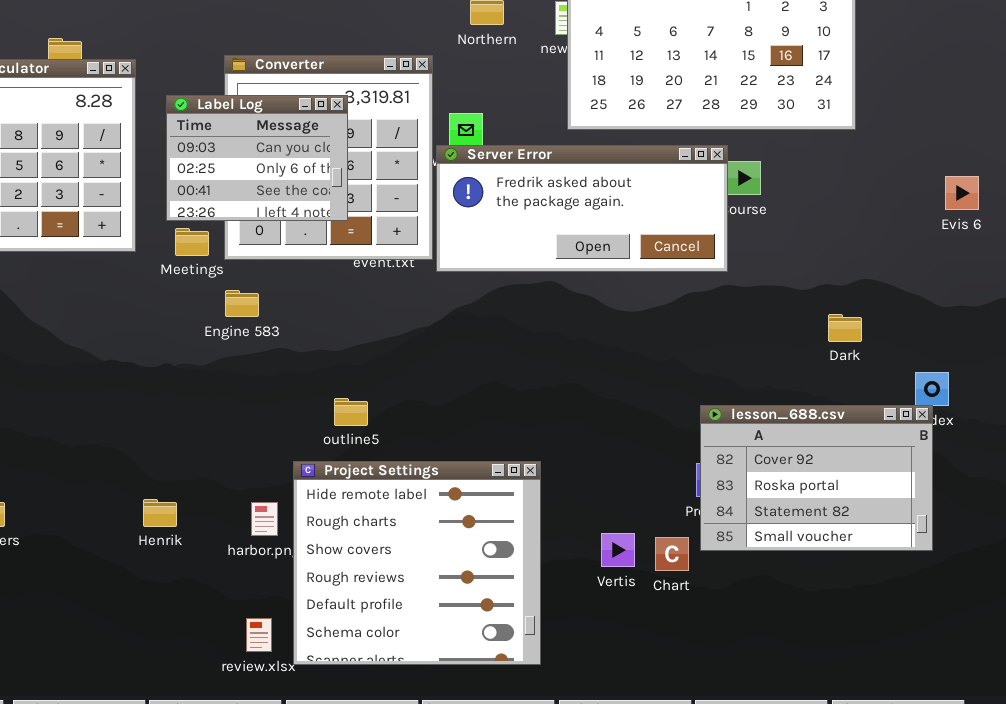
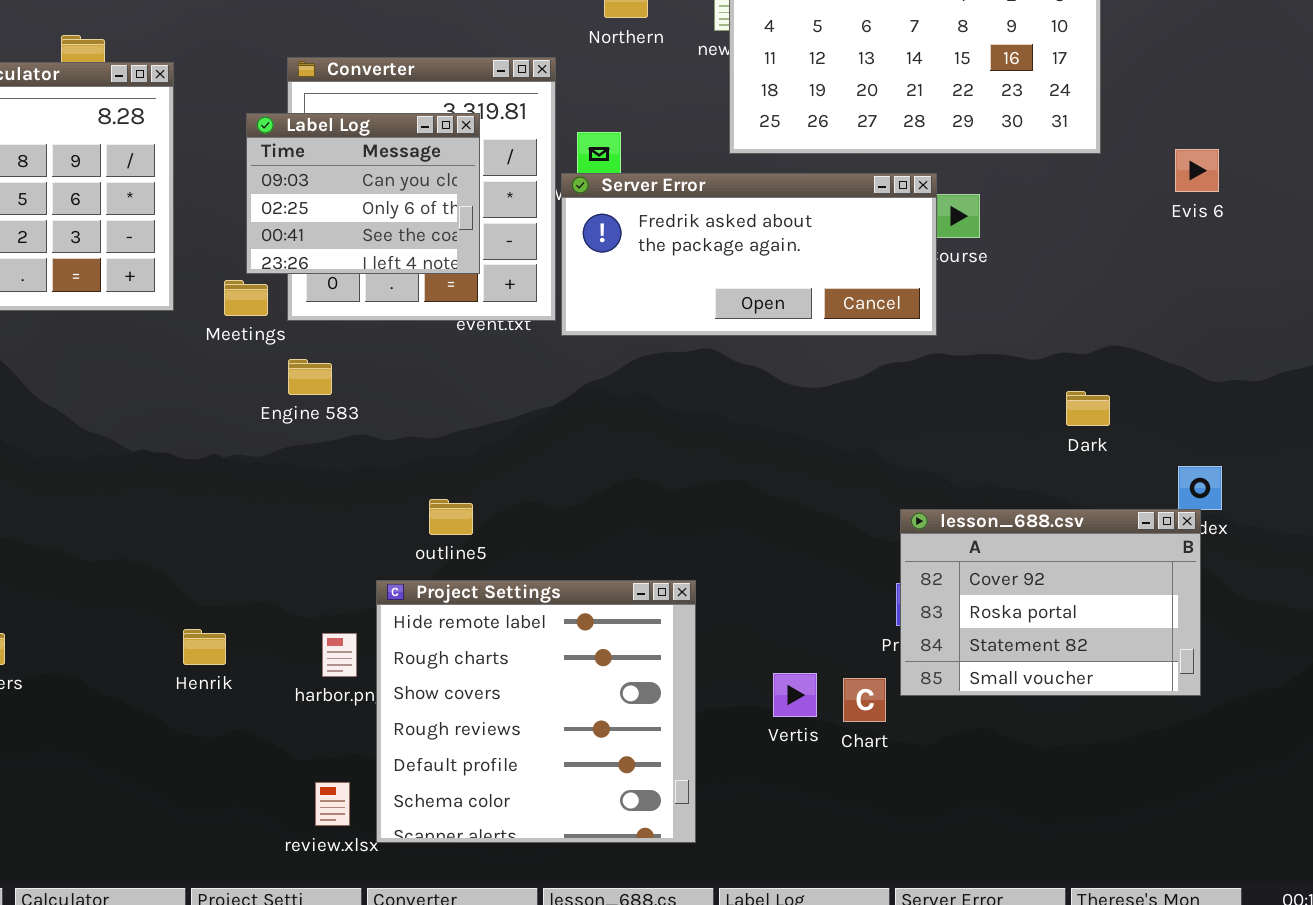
Label Log: [166,95,348,221] -> [246,113,480,274], moved
Evis 6: [945,176,979,210] -> [1175,149,1219,192], moved

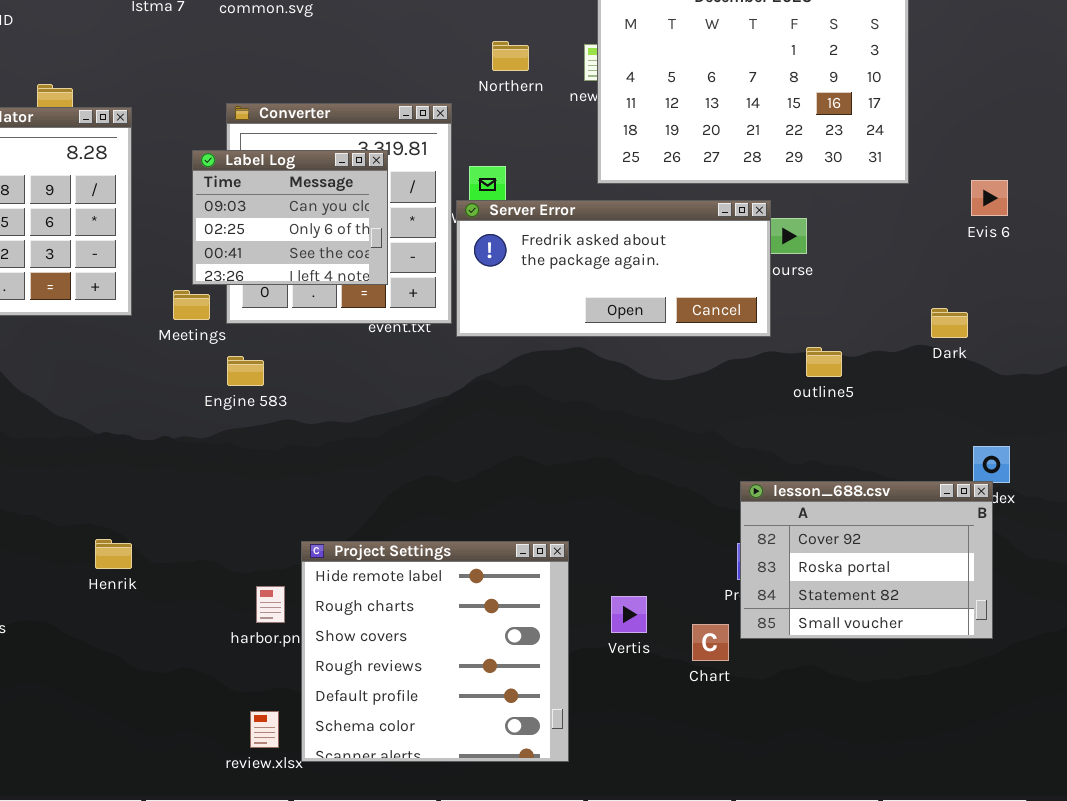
Dark: [1066,391,1110,426] -> [931,308,968,338], moved
outline5: [429,499,473,535] -> [806,347,842,377], moved
Henrik: [183,629,226,665] -> [95,539,132,569], moved
Vertis: [773,673,817,717] -> [611,596,647,633], moved

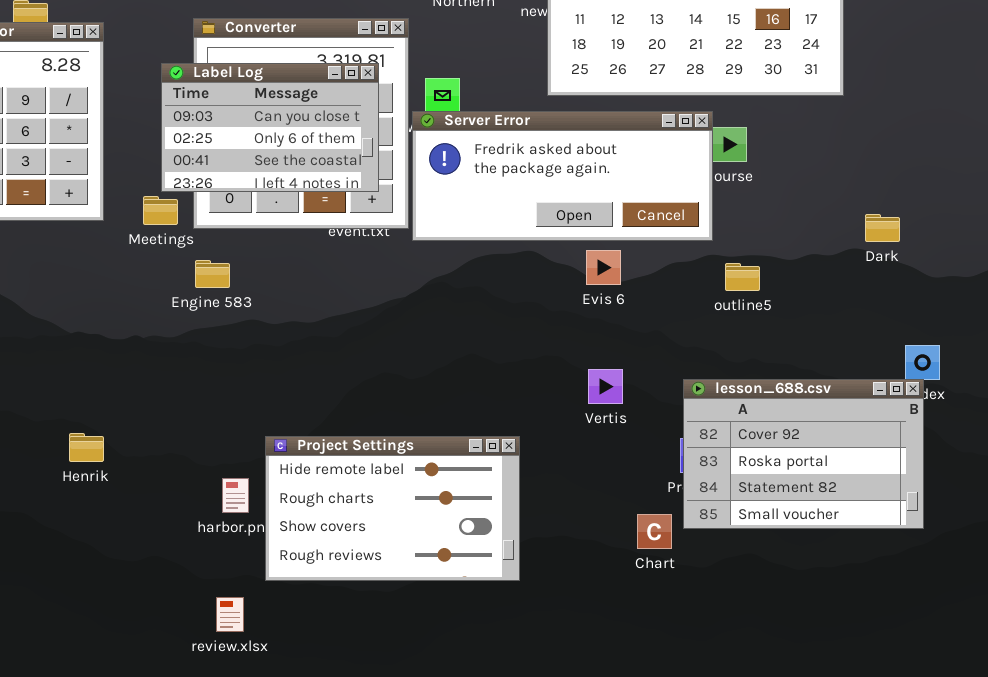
Label Log: [192,150,388,285] -> [161,63,379,192], resized
Evis 6: [971,180,1008,216] -> [586,250,621,285], moved
outline5: [806,347,842,377] -> [725,263,760,291], moved
Project Settings: [301,541,569,762] -> [265,436,520,581], resized
Vertis: [611,596,647,633] -> [588,369,623,404], moved

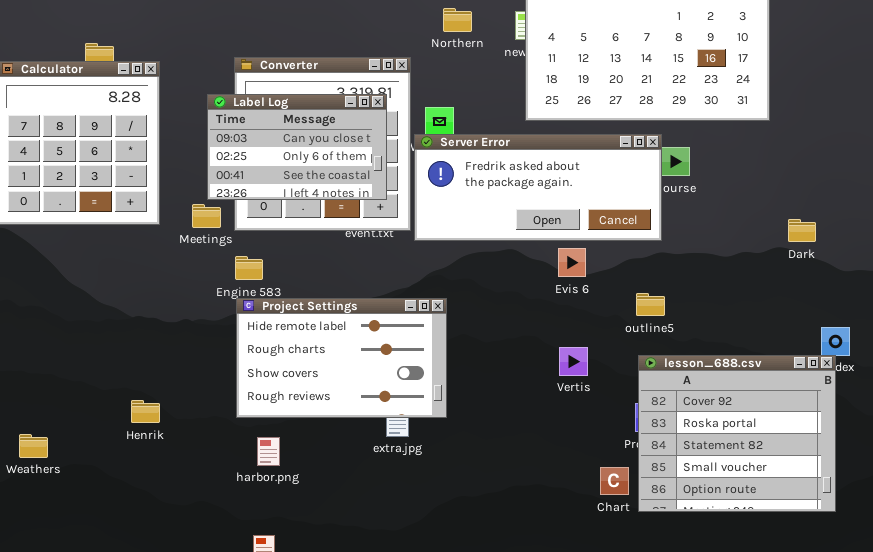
outline5: [725,263,760,291] -> [636,293,665,316], moved
lesson_688.csv: [683,379,924,529] -> [638,355,836,512], resized
Project Settings: [265,436,520,581] -> [236,298,447,418], moved

